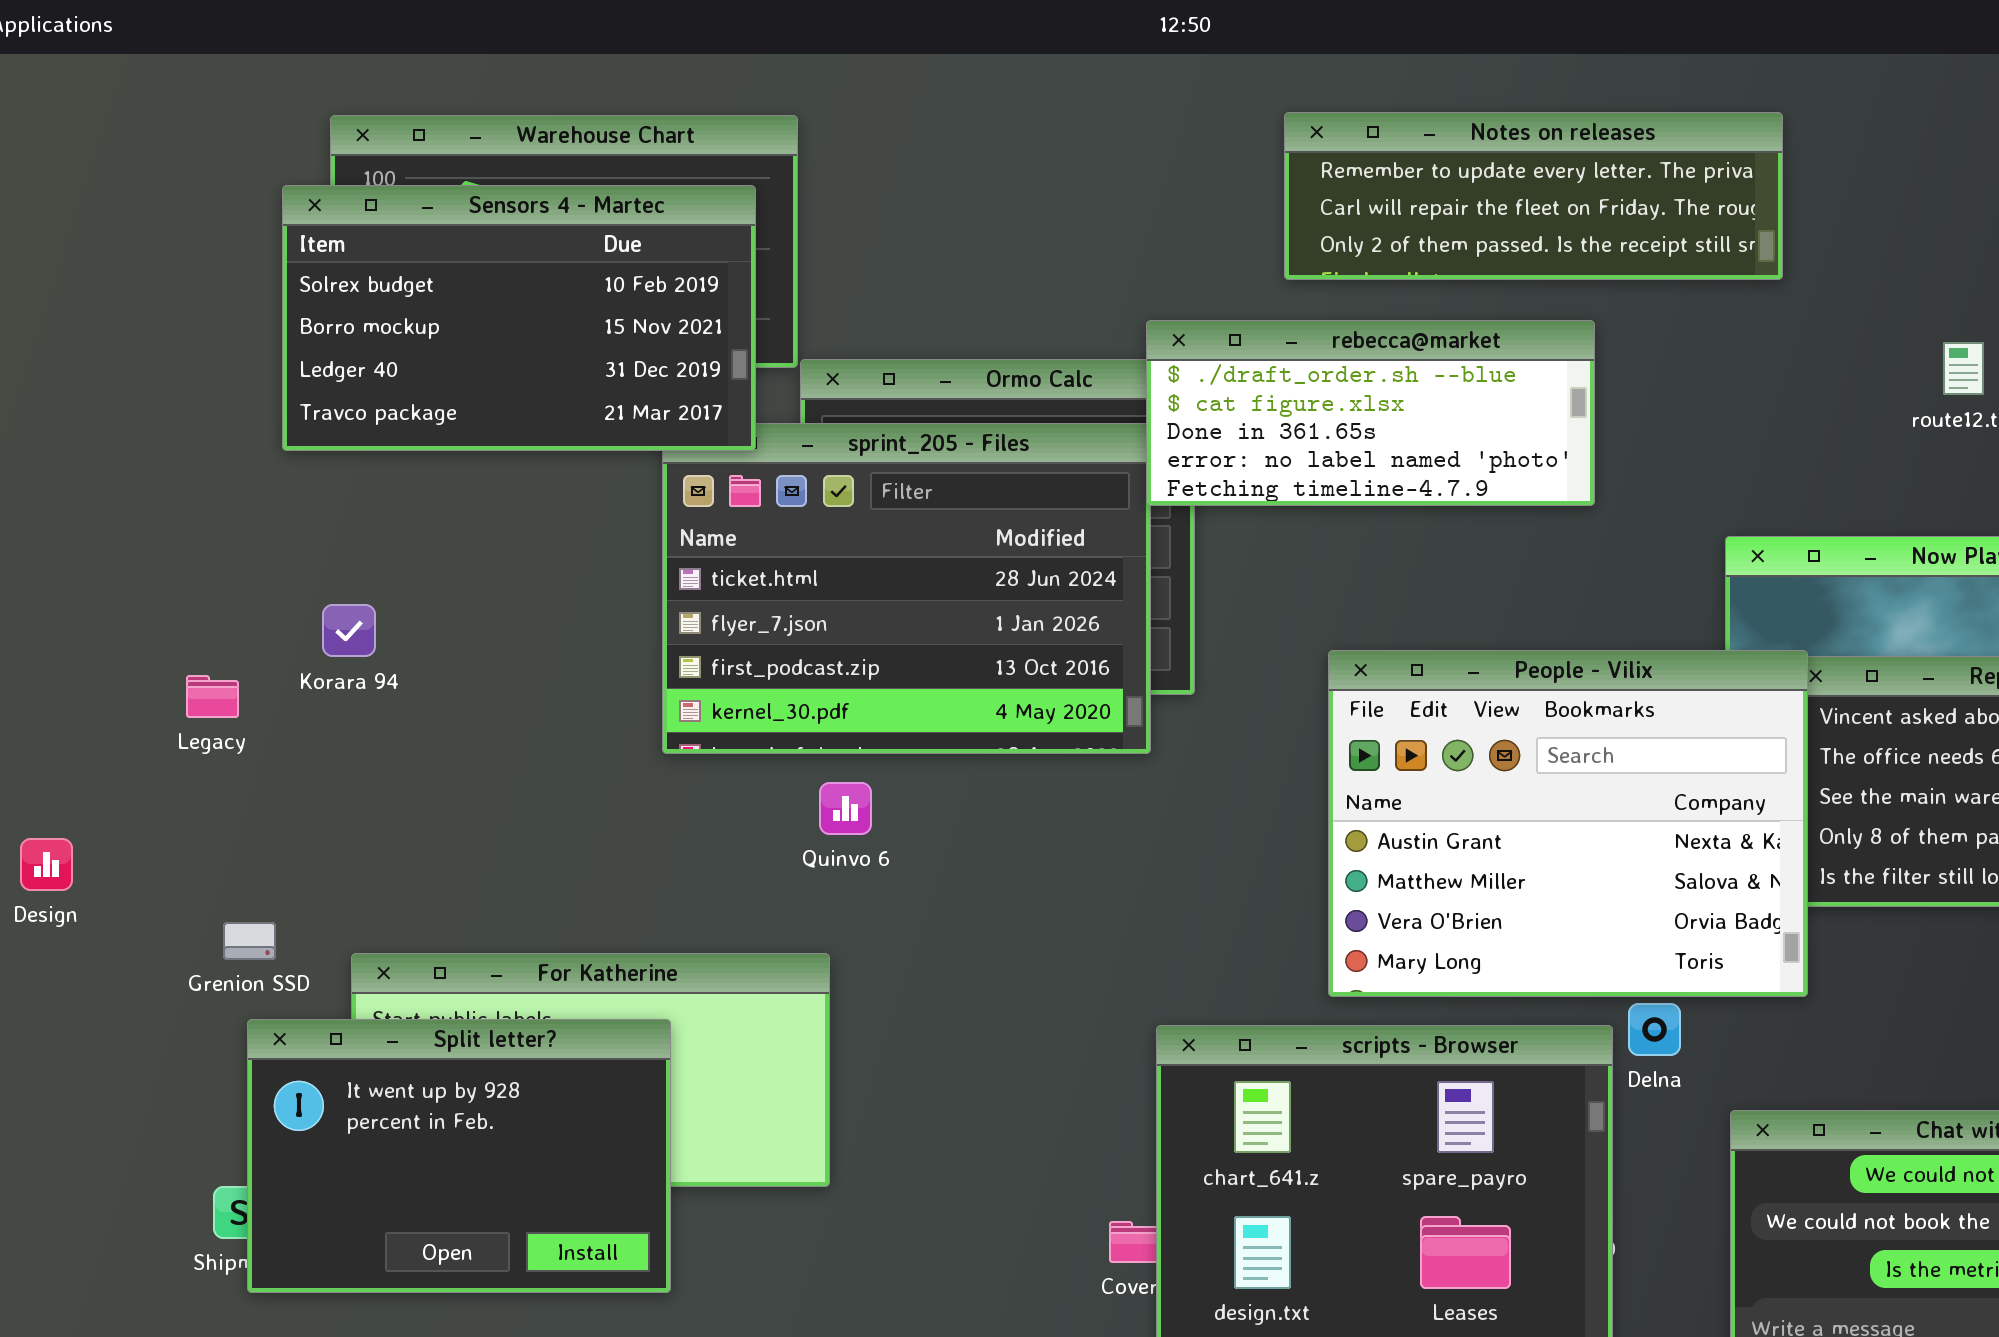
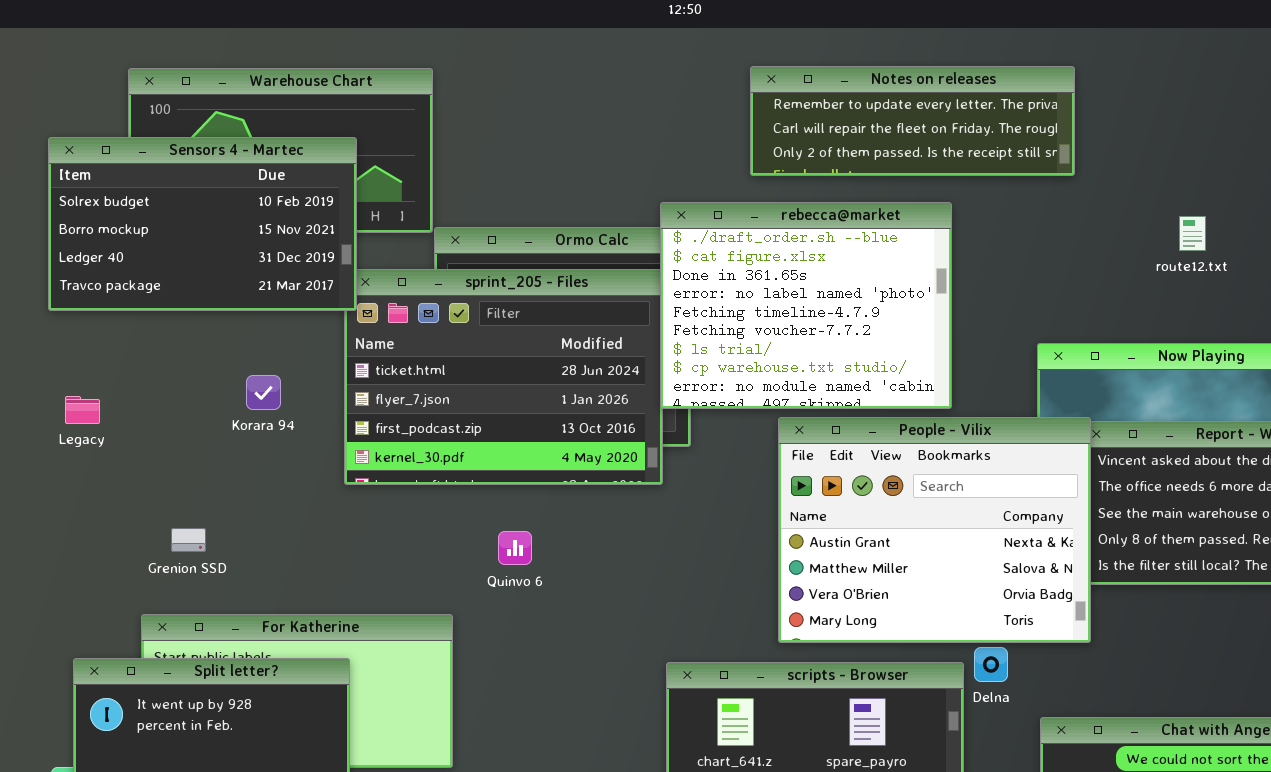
Sensors 4 - Martec: [282,185,756,451] -> [48,137,357,311], moved
rebecca@market: [1146,320,1595,506] -> [660,202,952,409], resized
Korara 94: [322,604,376,657] -> [246,375,281,410], moved
Legacy: [186,675,239,718] -> [65,396,100,424], moved
Quinvo 6: [819,782,872,835] -> [498,531,532,565], moved
Grenion SSD: [223,922,276,960] -> [171,528,206,552], moved

